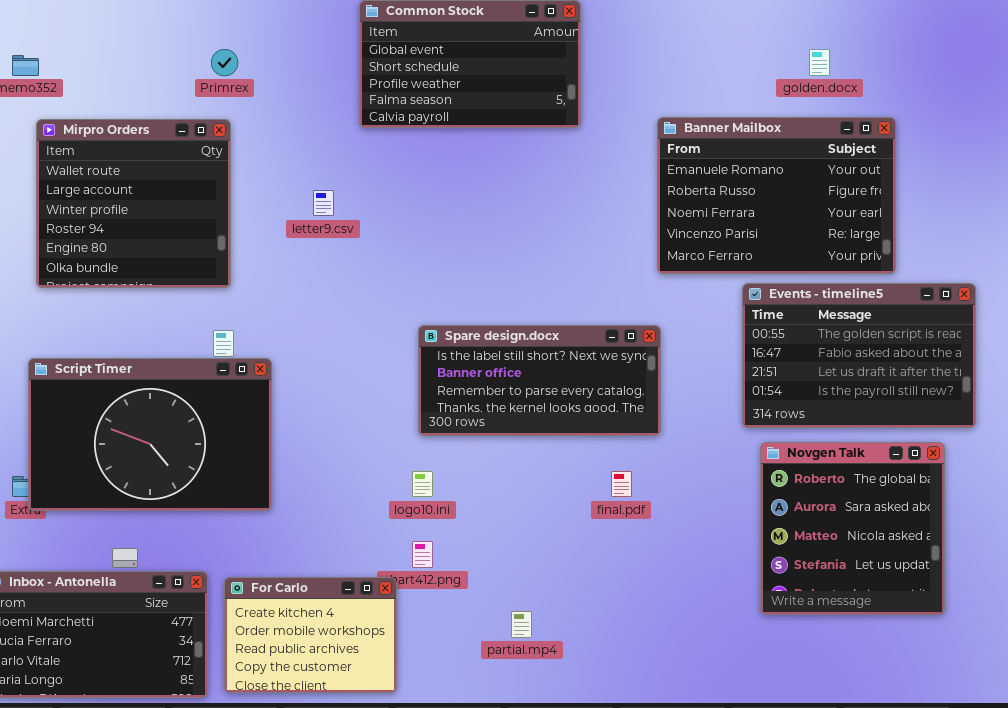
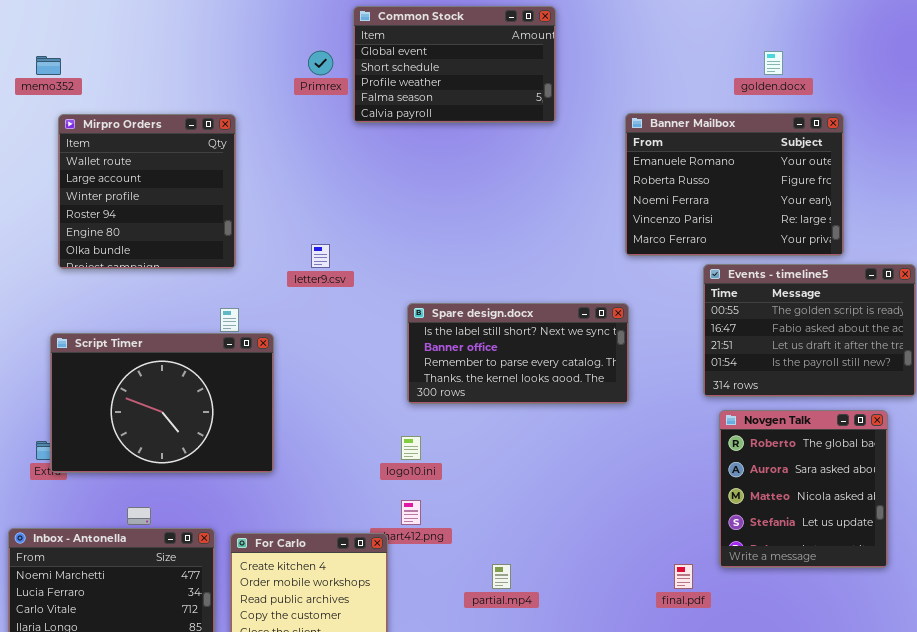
Primrex: [211,49,238,76] -> [308,51,333,75], moved
letter9.csv: [313,190,334,216] -> [311,244,330,268], moved
final.pdf: [611,471,632,497] -> [674,564,693,589], moved

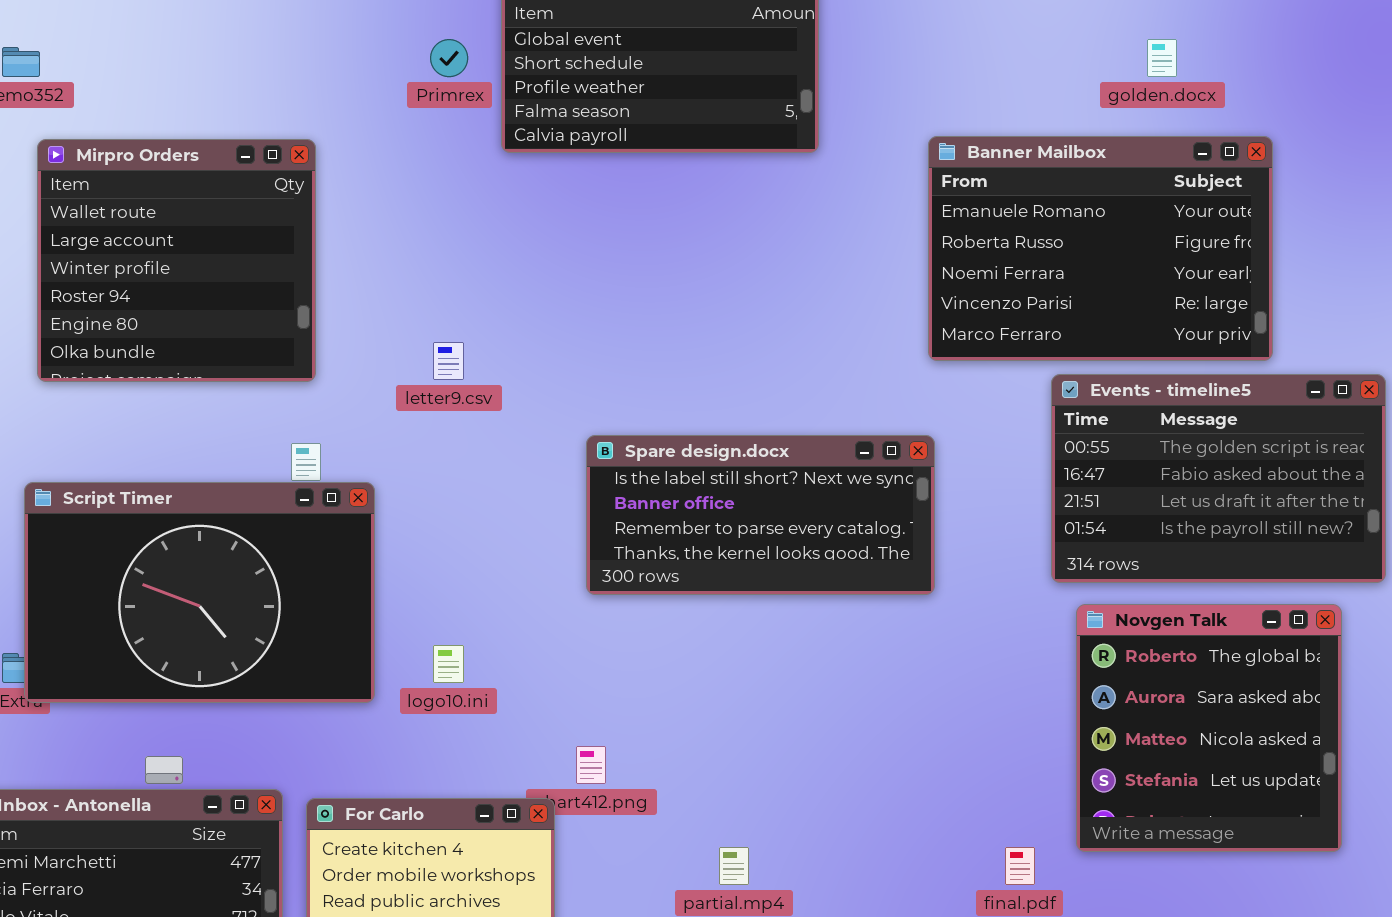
logo10.ini: [401,436,421,460] -> [433,645,464,683], moved

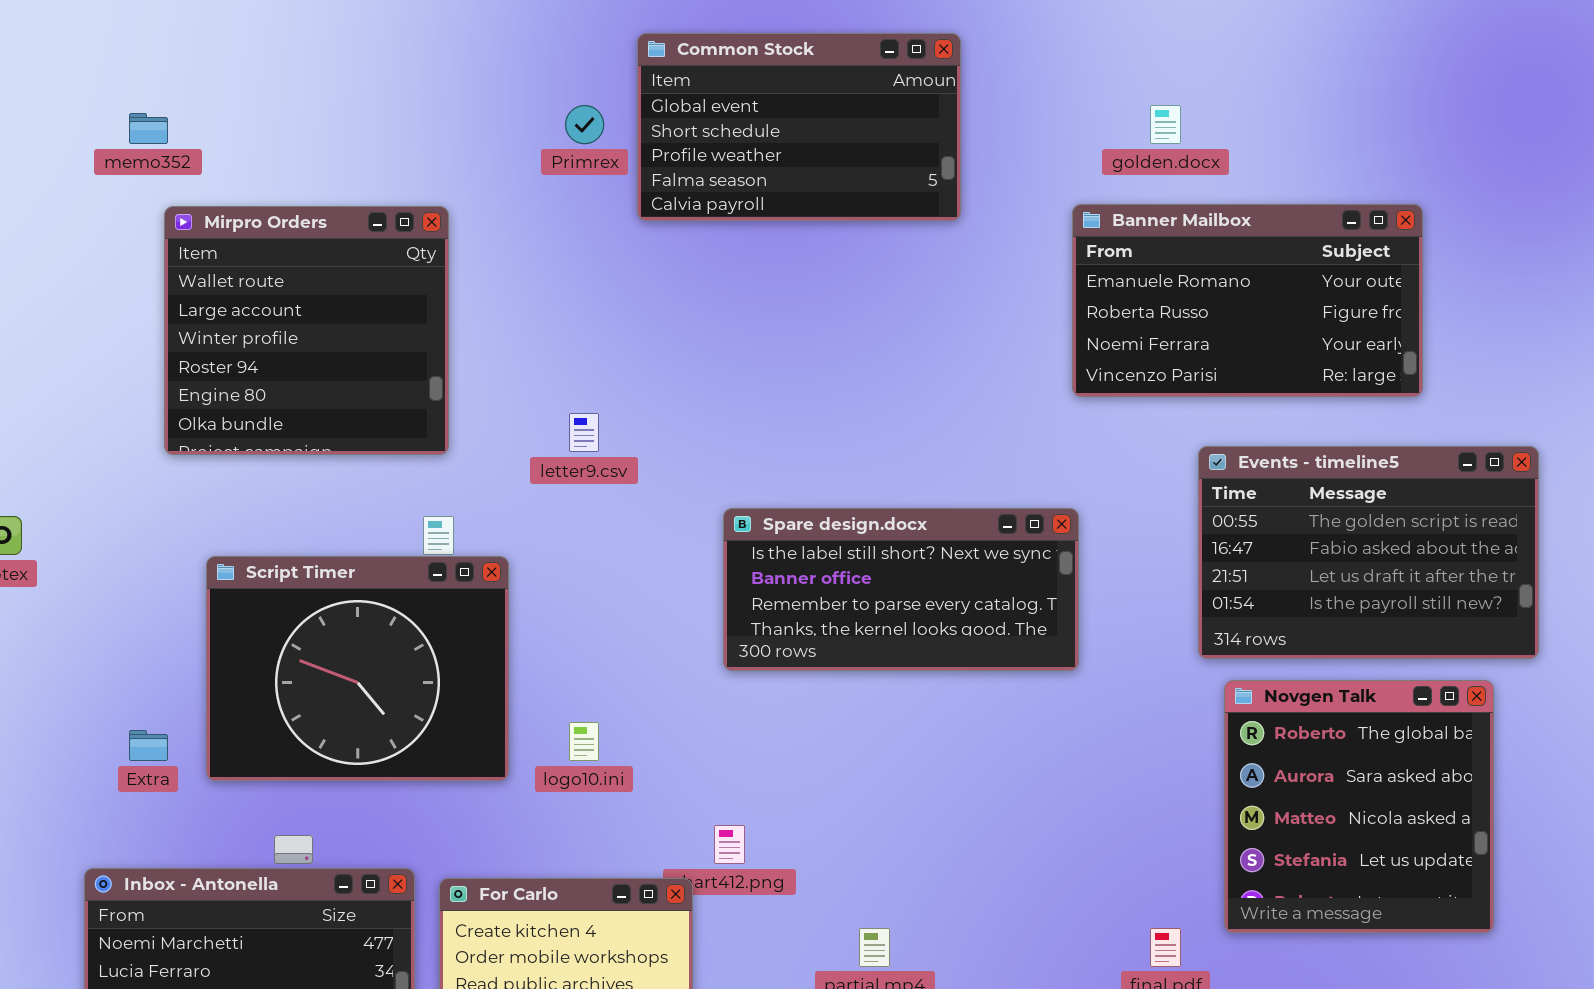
golden.docx: [1147,39,1177,77] -> [1150,105,1181,144], moved
Banner Mailbox: [928,136,1273,361] -> [1072,204,1423,397], resized
Script Timer: [24,482,375,703] -> [206,556,509,781], resized

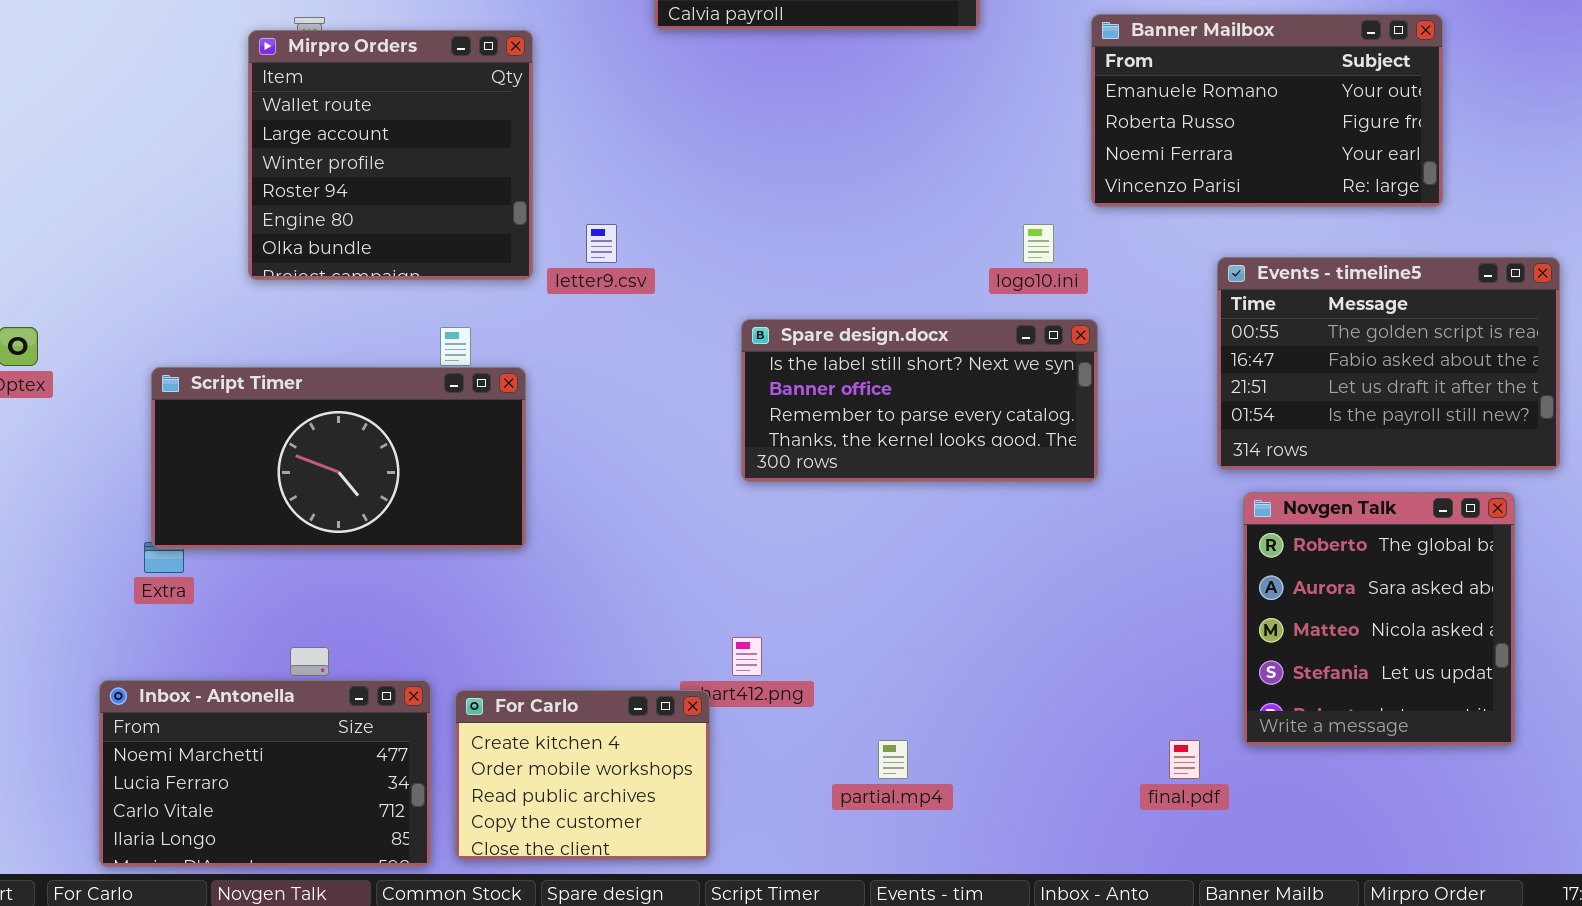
Mirpro Orders: [164,206,449,455] -> [248,30,533,280], moved
Script Timer: [206,556,509,781] -> [151,367,526,549], resized
logo10.ini: [569,722,599,761] -> [1023,224,1054,263], moved

